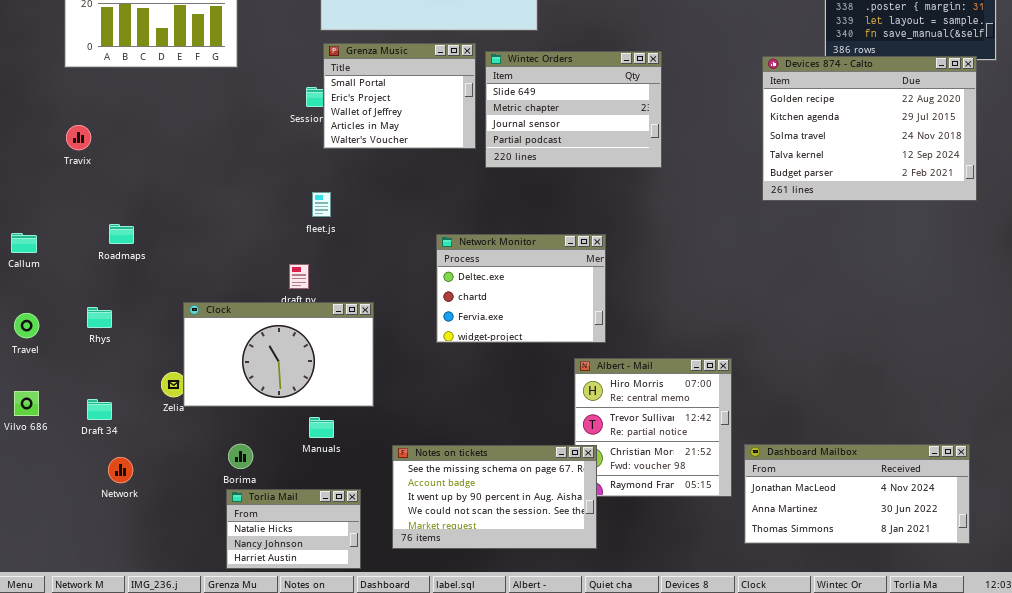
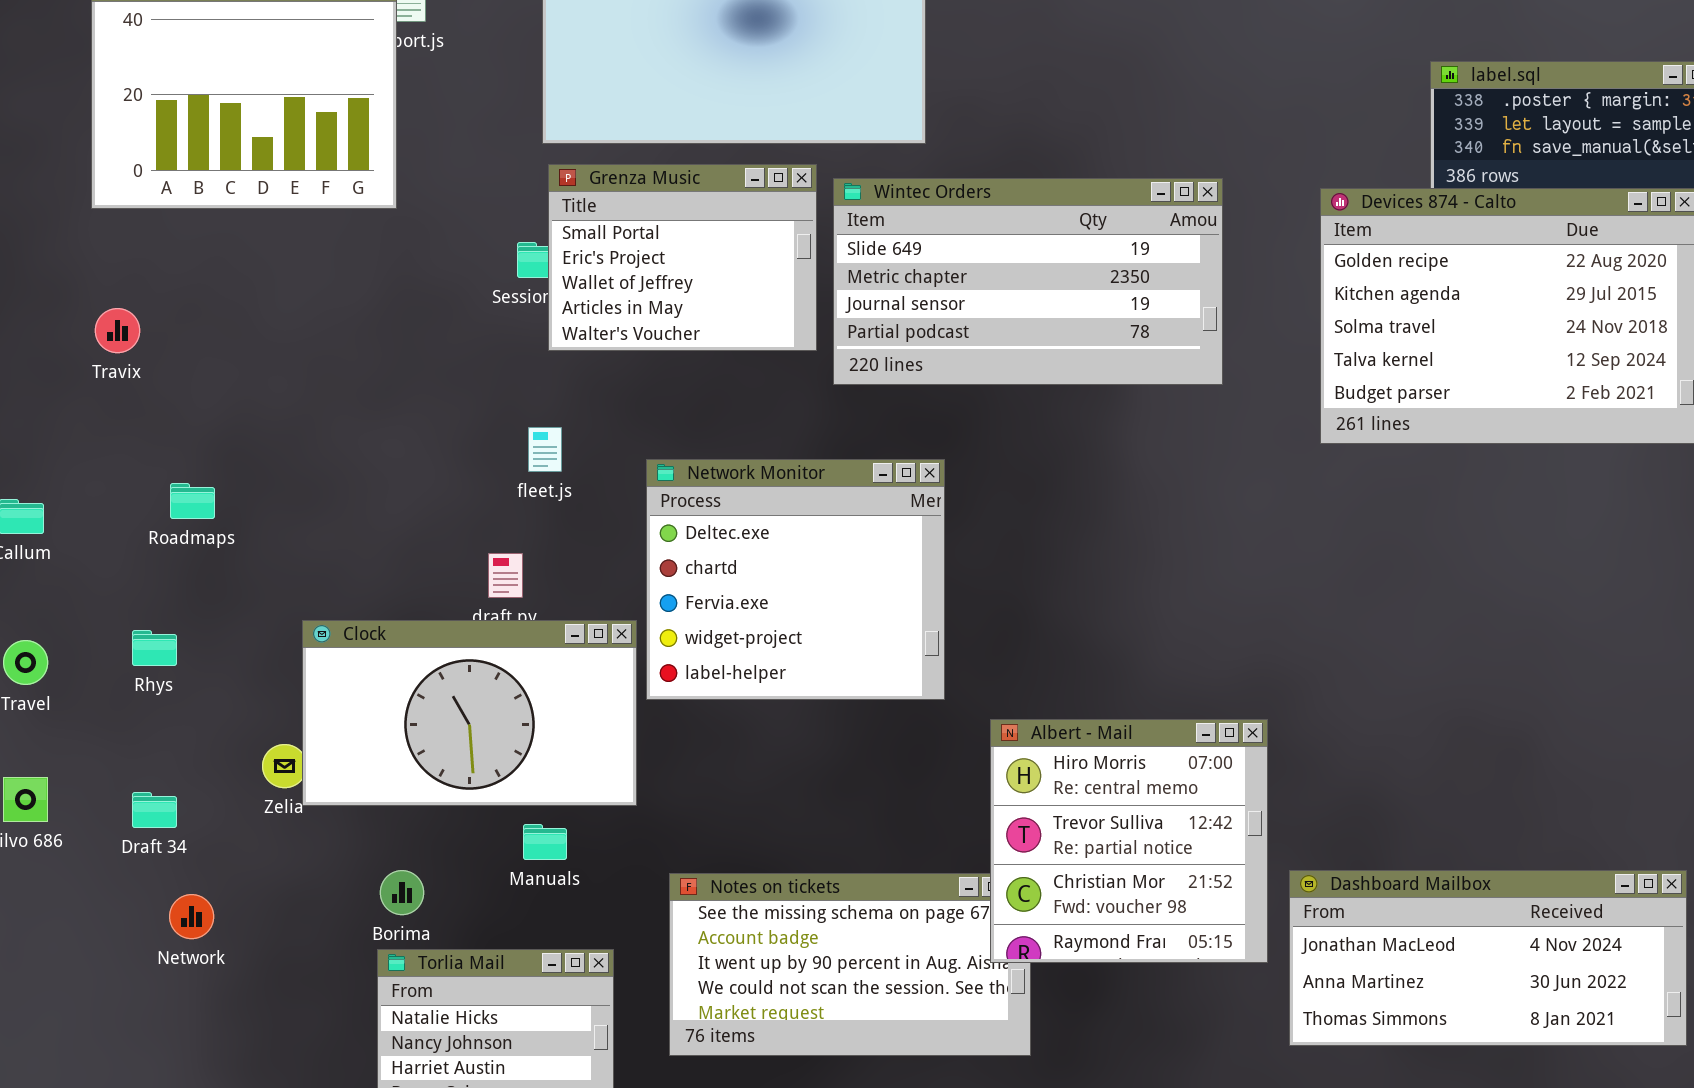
Wintec Orders: [485,51,662,168] -> [833,178,1223,385], resized
Network Monitor: [436,234,606,343] -> [646,459,945,700], moved, resized
Albert - Mail: [574,358,732,497] -> [990,719,1268,963], raised

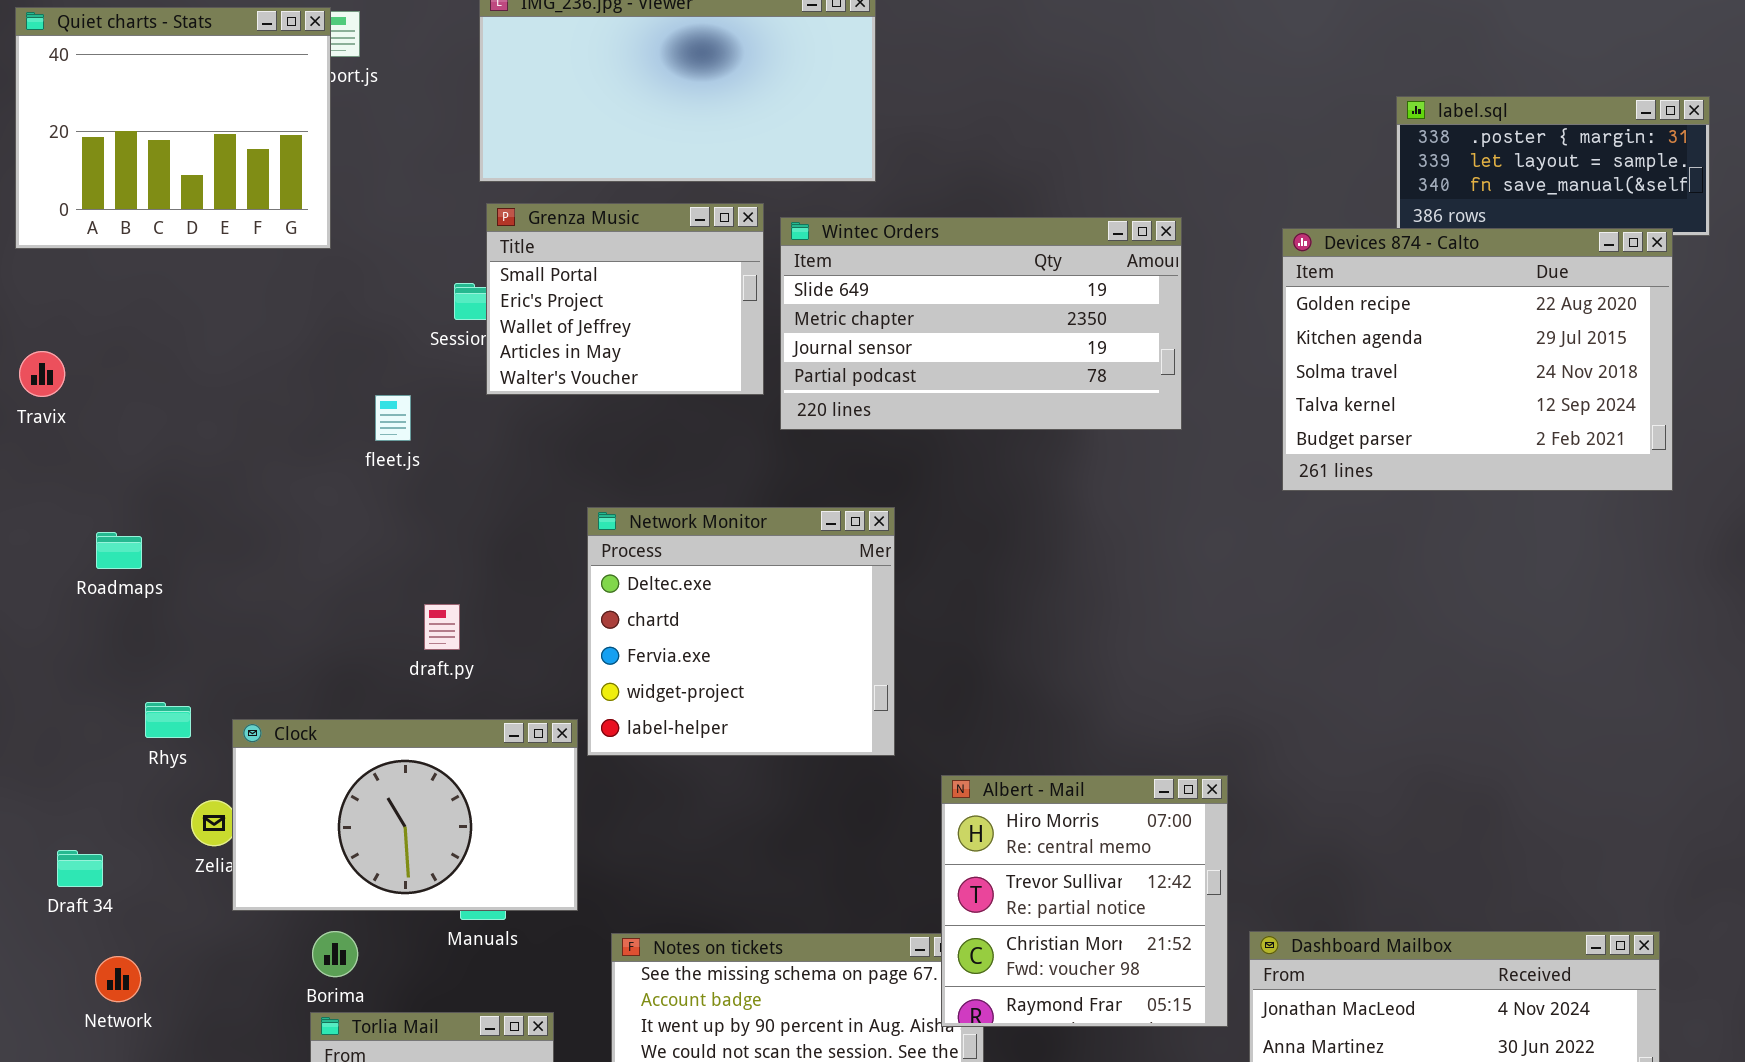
fleet.js: [528,427,562,472] -> [375,395,411,441], moved
Clock: [302,620,637,806] -> [232,719,578,911], moved
Rhys: [132,630,177,666] -> [145,702,191,738], moved

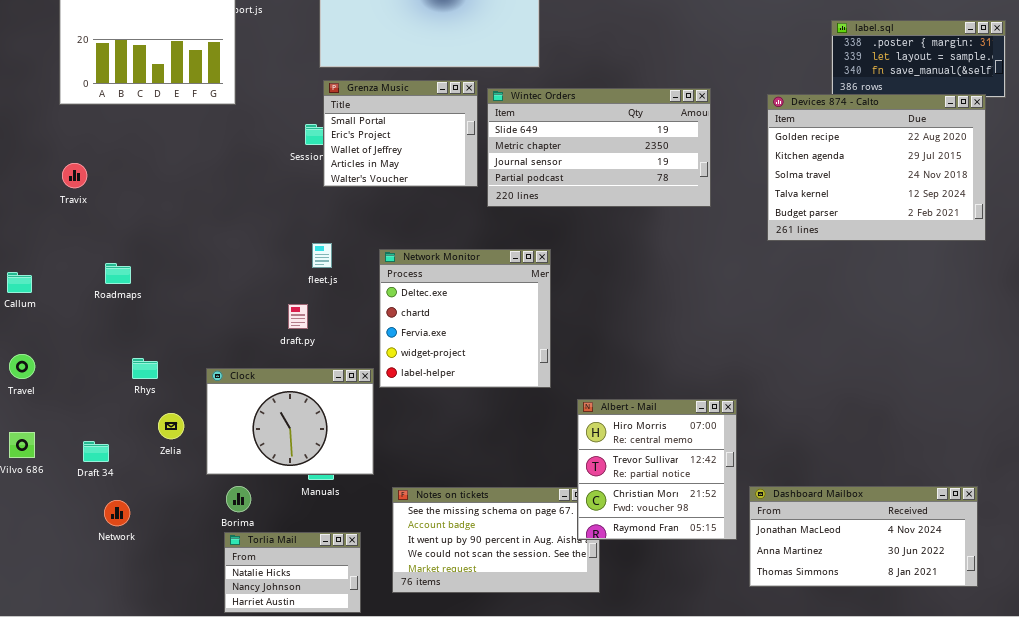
fleet.js: [375,395,411,441] -> [312,243,332,268], moved
Clock: [232,719,578,911] -> [206,368,374,475], resized

